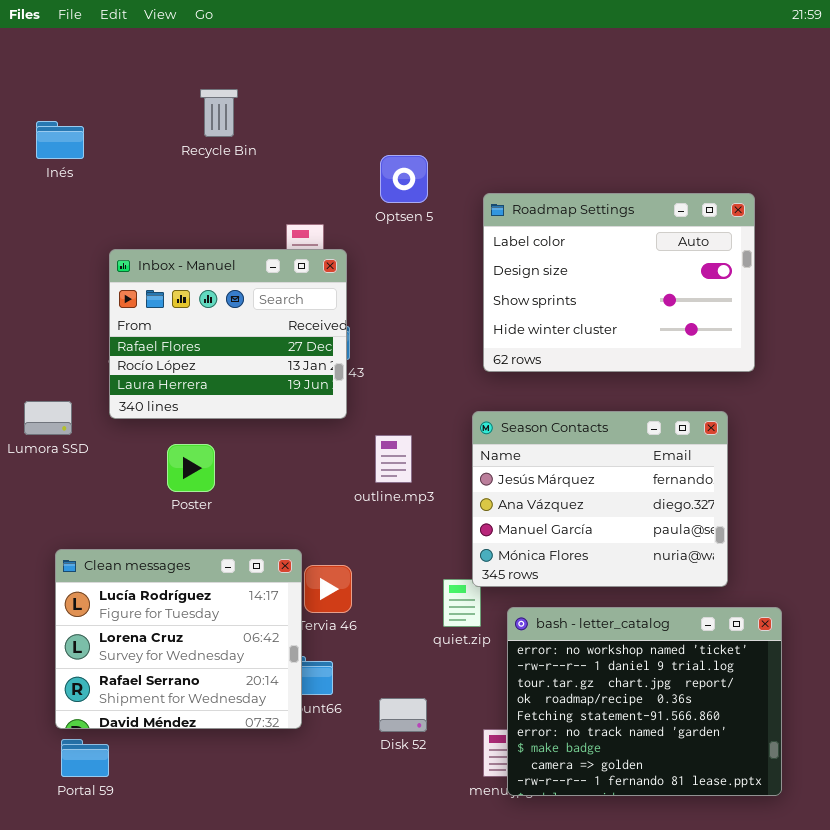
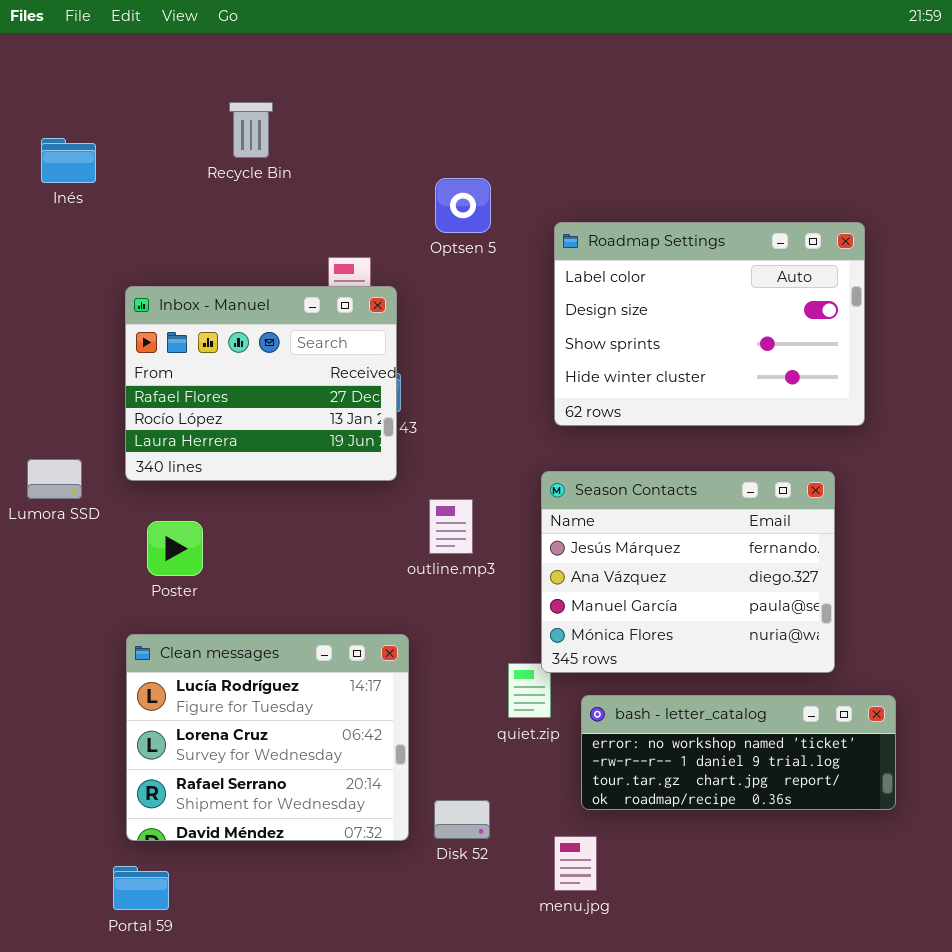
Poster: [167,444,215,492] -> [147,521,203,576], moved
Clean messages: [55,549,302,729] -> [126,634,409,841], moved
bash - letter_catalog: [507,607,782,796] -> [581,695,896,810], resized
Portal 59: [61,739,109,777] -> [113,866,169,910], moved

